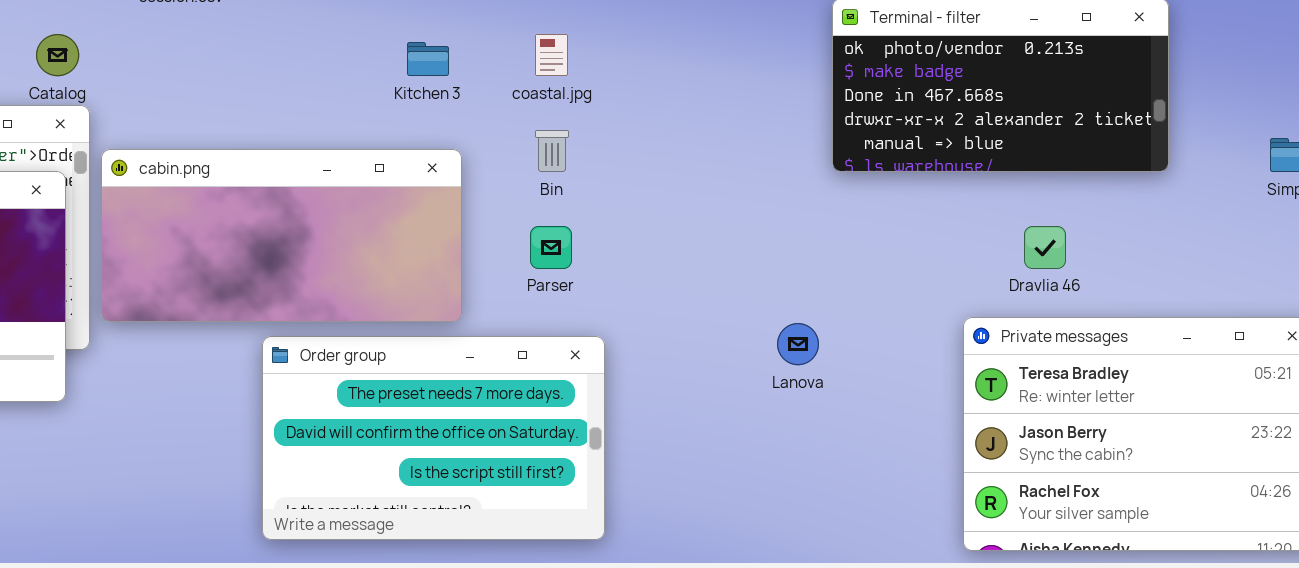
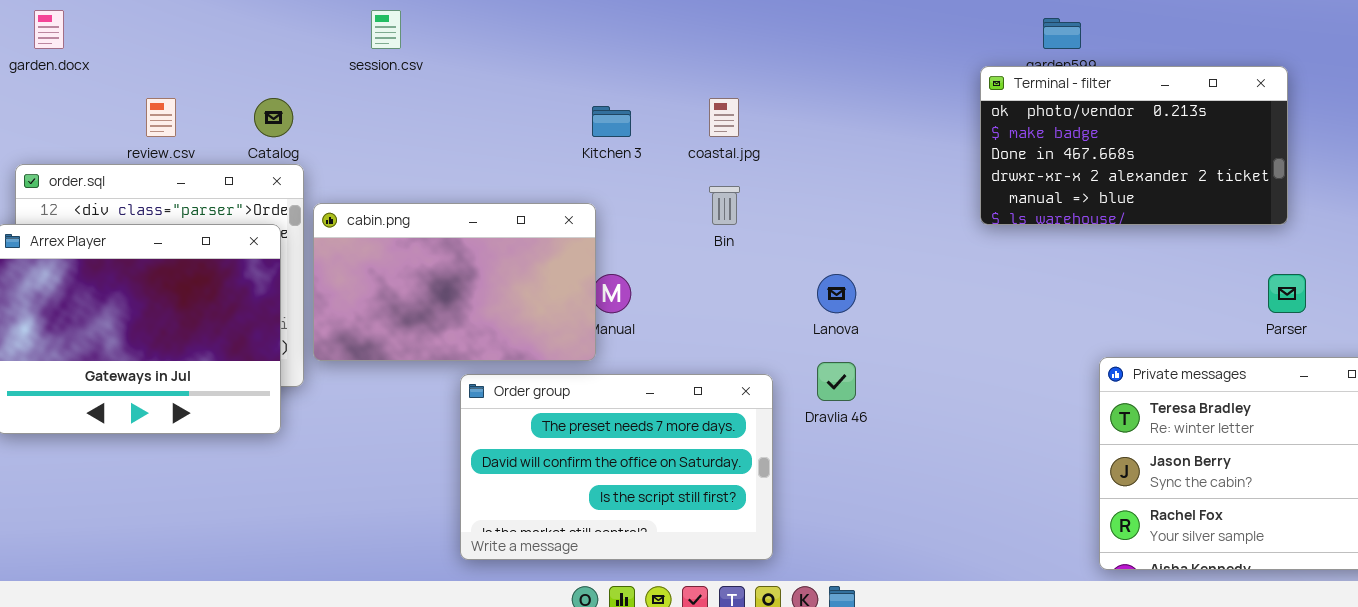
cabin.png: [101,149,462,322] -> [313,203,596,361], resized
Parser: [530,226,572,269] -> [1268,274,1306,313], moved
Dravlia 46: [1024,226,1066,269] -> [817,362,856,401], moved
Lanova: [777,323,819,365] -> [817,274,856,313], moved

